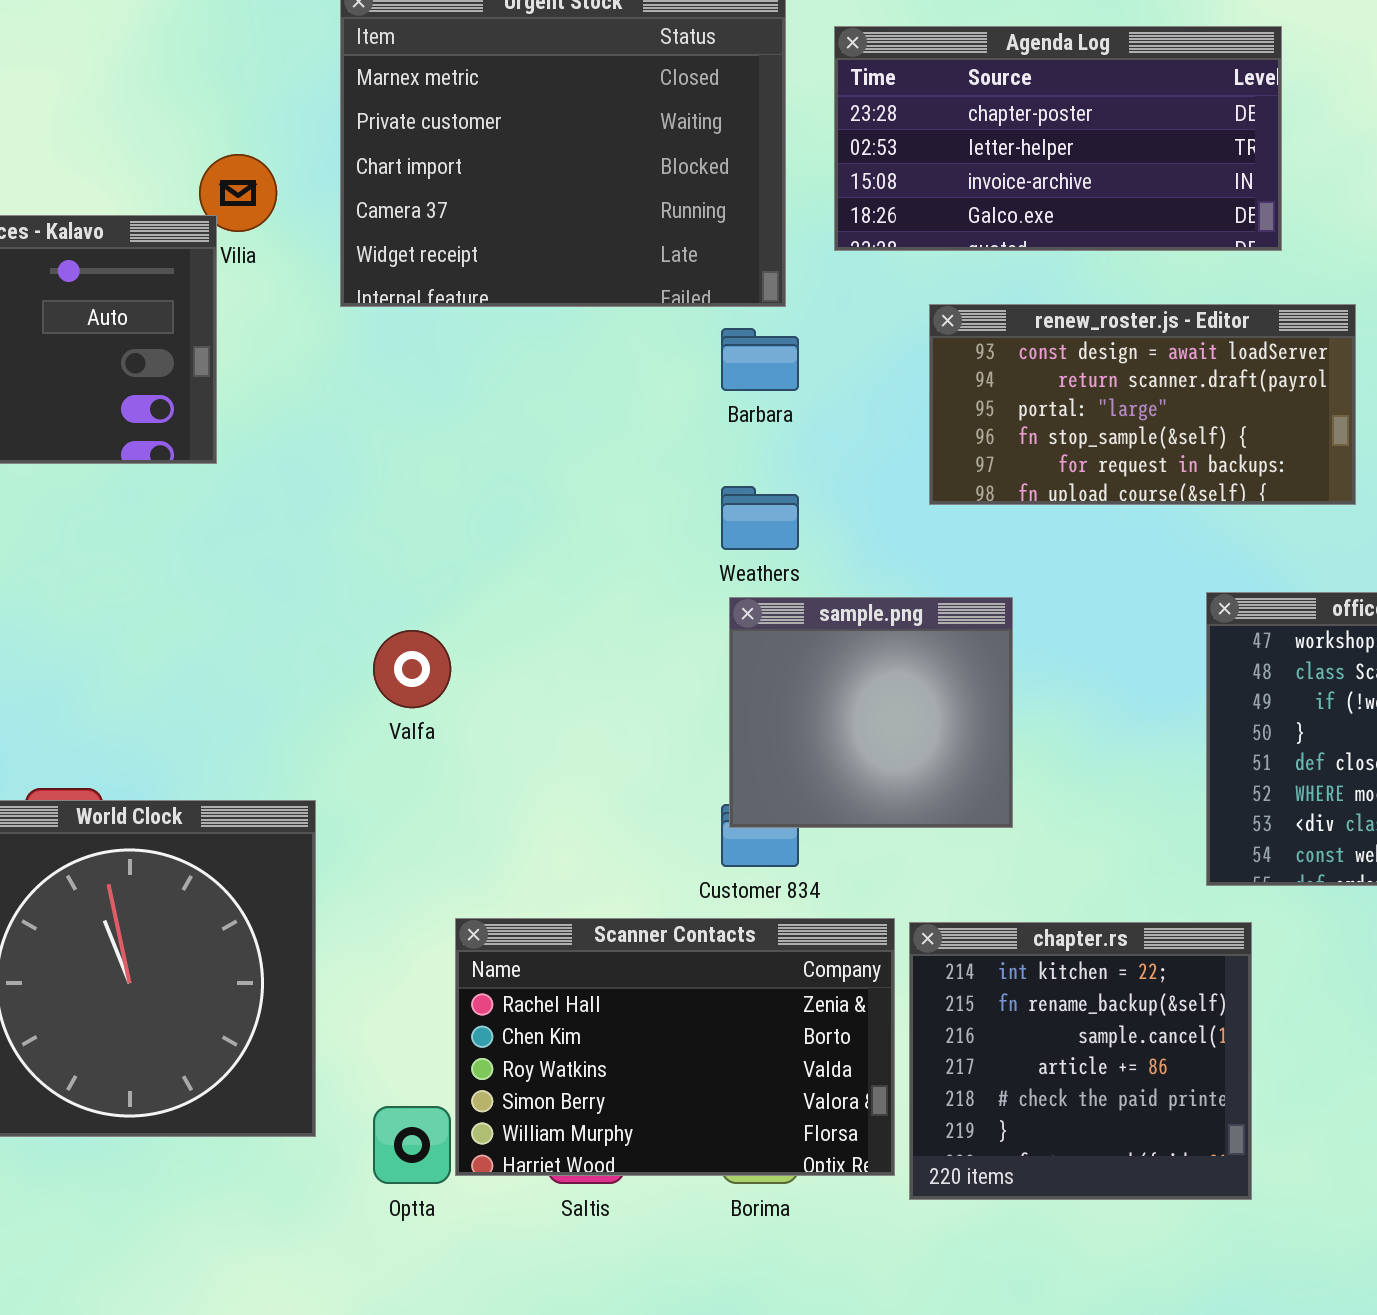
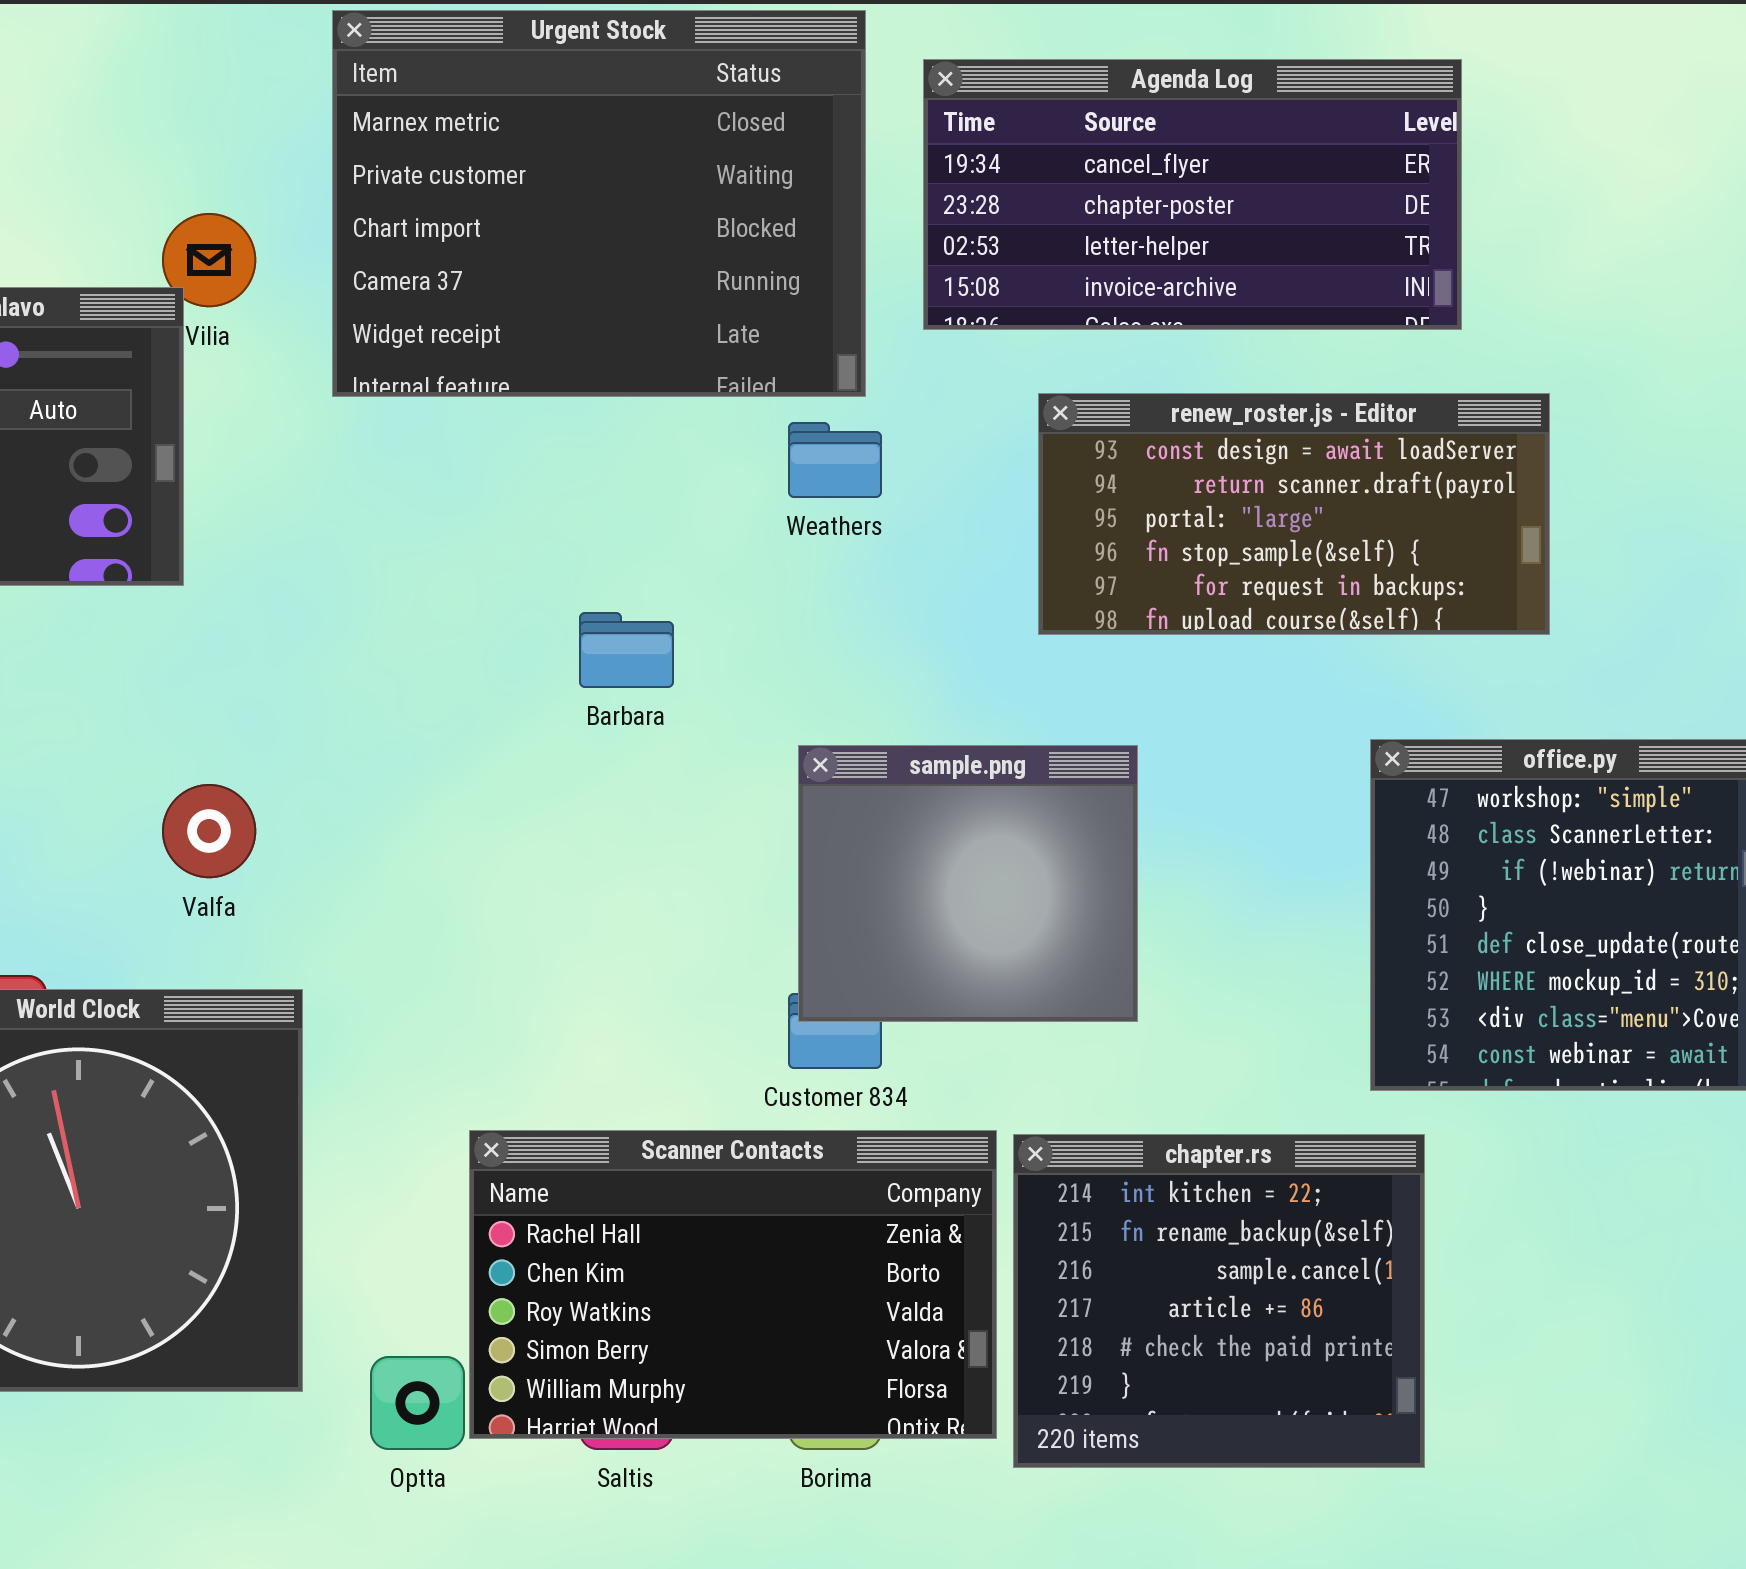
Agenda Log: [834,26,1282,251] -> [923,59,1462,330], scrolled up 1 row
Barbara: [721,328,799,391] -> [579,612,674,688], moved
Weathers: [721,486,799,550] -> [788,422,882,498], moved
Valfa: [373,630,451,708] -> [162,784,256,878], moved

